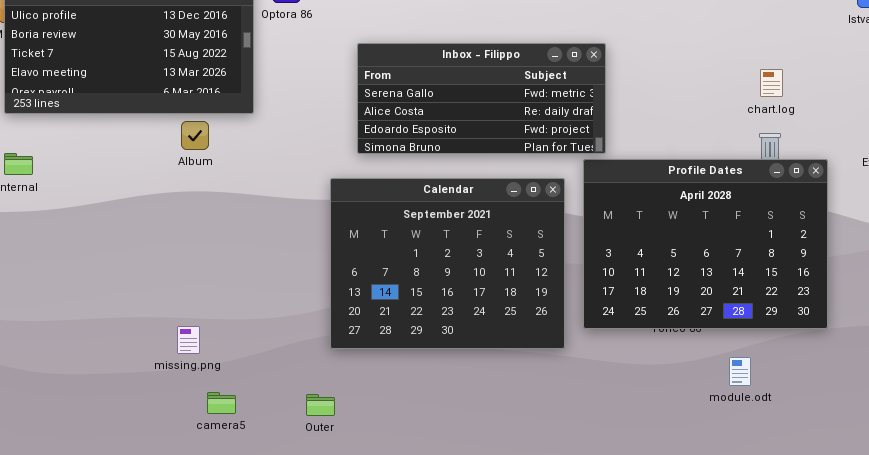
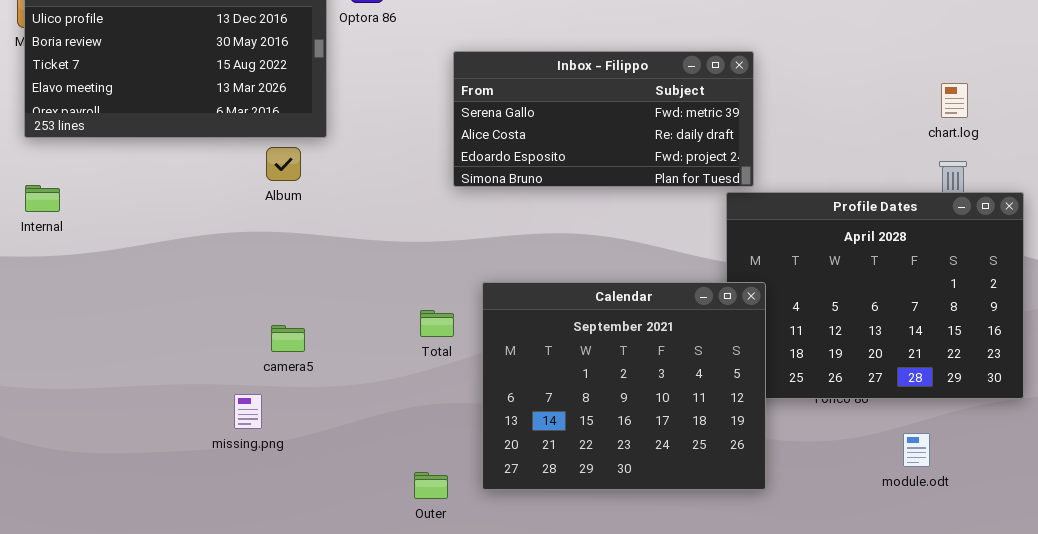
Album: [181,121,209,150] -> [266,147,301,181], moved
Calendar: [330,178,565,349] -> [482,282,766,490], moved
camera5: [207,392,236,414] -> [271,325,305,352], moved
Outer: [306,394,335,416] -> [414,472,448,499], moved

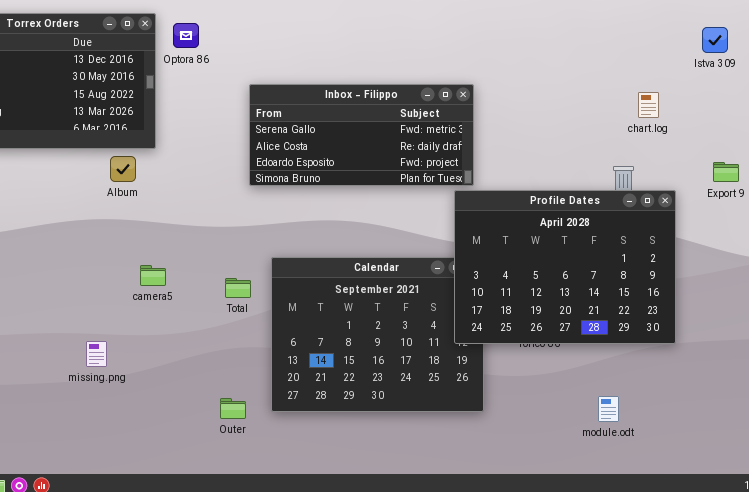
chart.log: [941,83,968,118] -> [638,92,659,118], moved
Profile Dates: [726,192,1024,399] -> [454,190,676,344], raised
camera5: [271,325,305,352] -> [140,265,166,286], moved
module.odt: [903,433,930,467] -> [598,396,619,422], moved

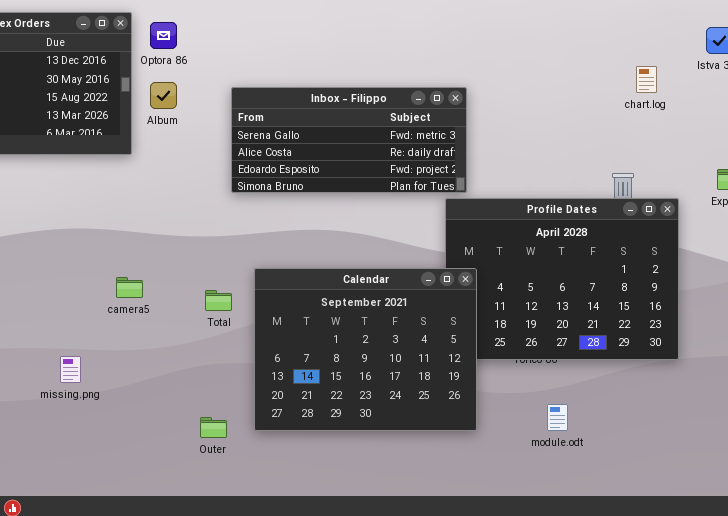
chart.log: [638,92,659,118] -> [636,66,657,93], moved
Album: [110,156,136,182] -> [150,82,177,109], moved
Calendar: [271,257,484,412] -> [254,268,477,431], raised
module.odt: [598,396,619,422] -> [547,404,568,431], moved

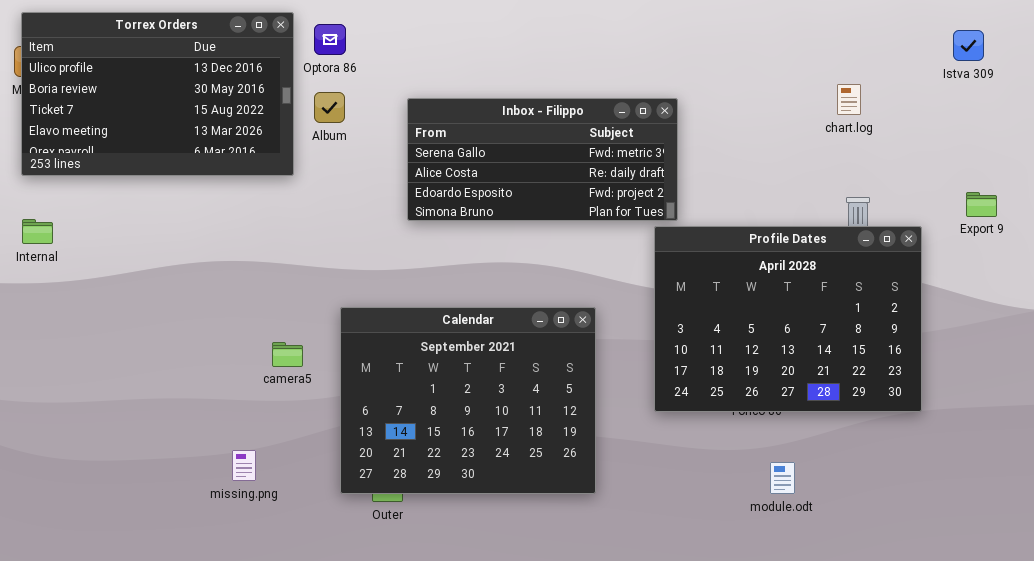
chart.log: [636,66,657,93] -> [837,84,861,115], moved
Calendar: [254,268,477,431] -> [340,307,596,494], moved
camera5: [116,277,143,298] -> [272,342,303,367], moved
missing.png: [60,356,81,383] -> [232,450,256,481], moved

